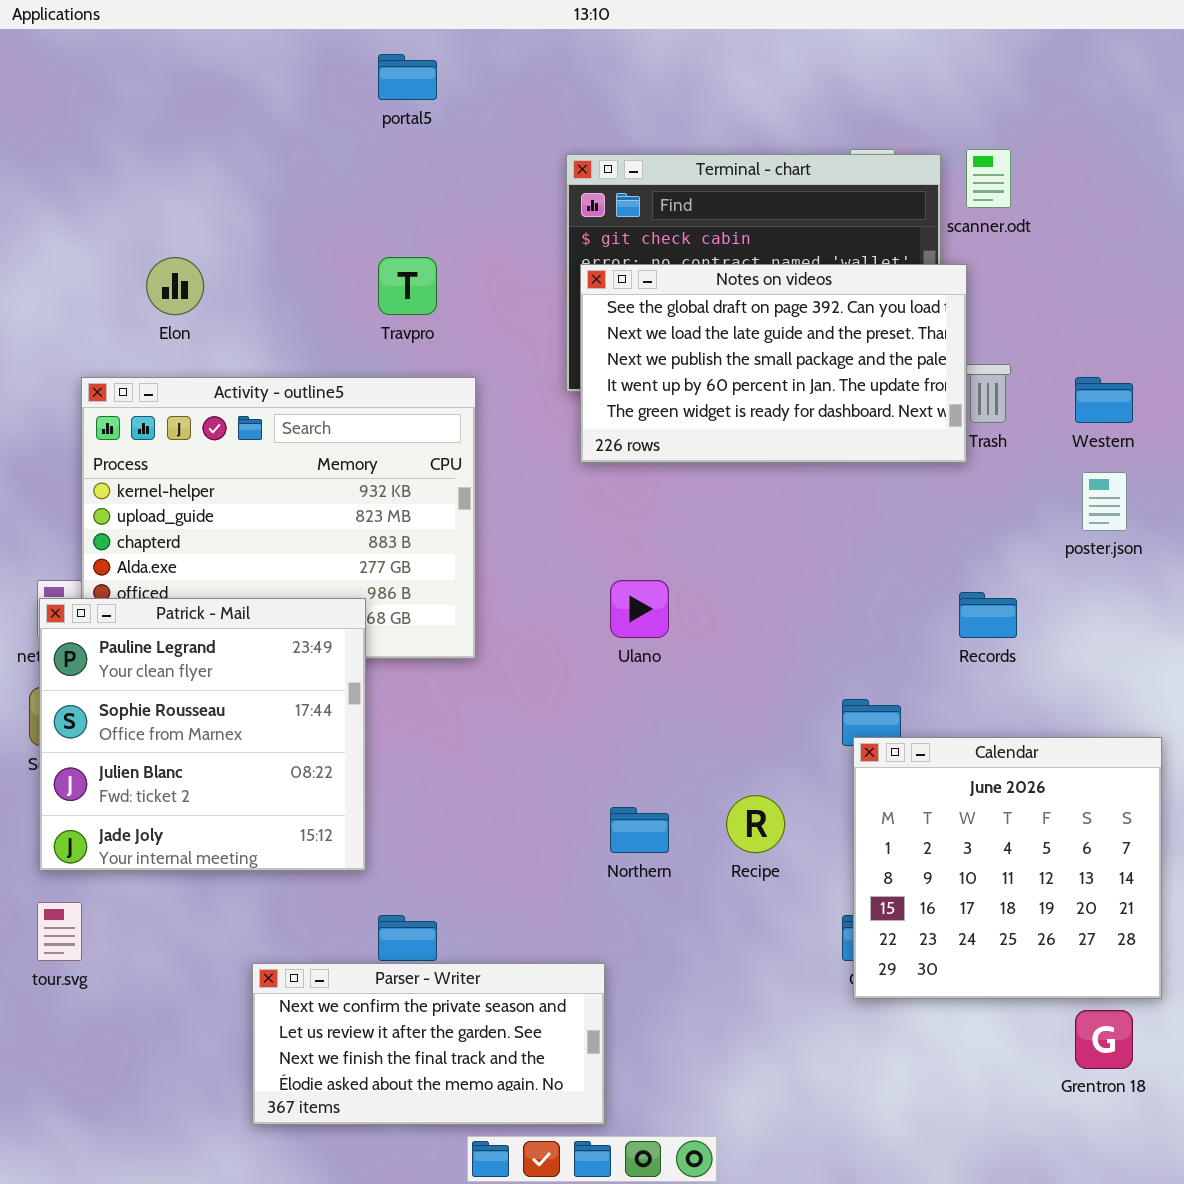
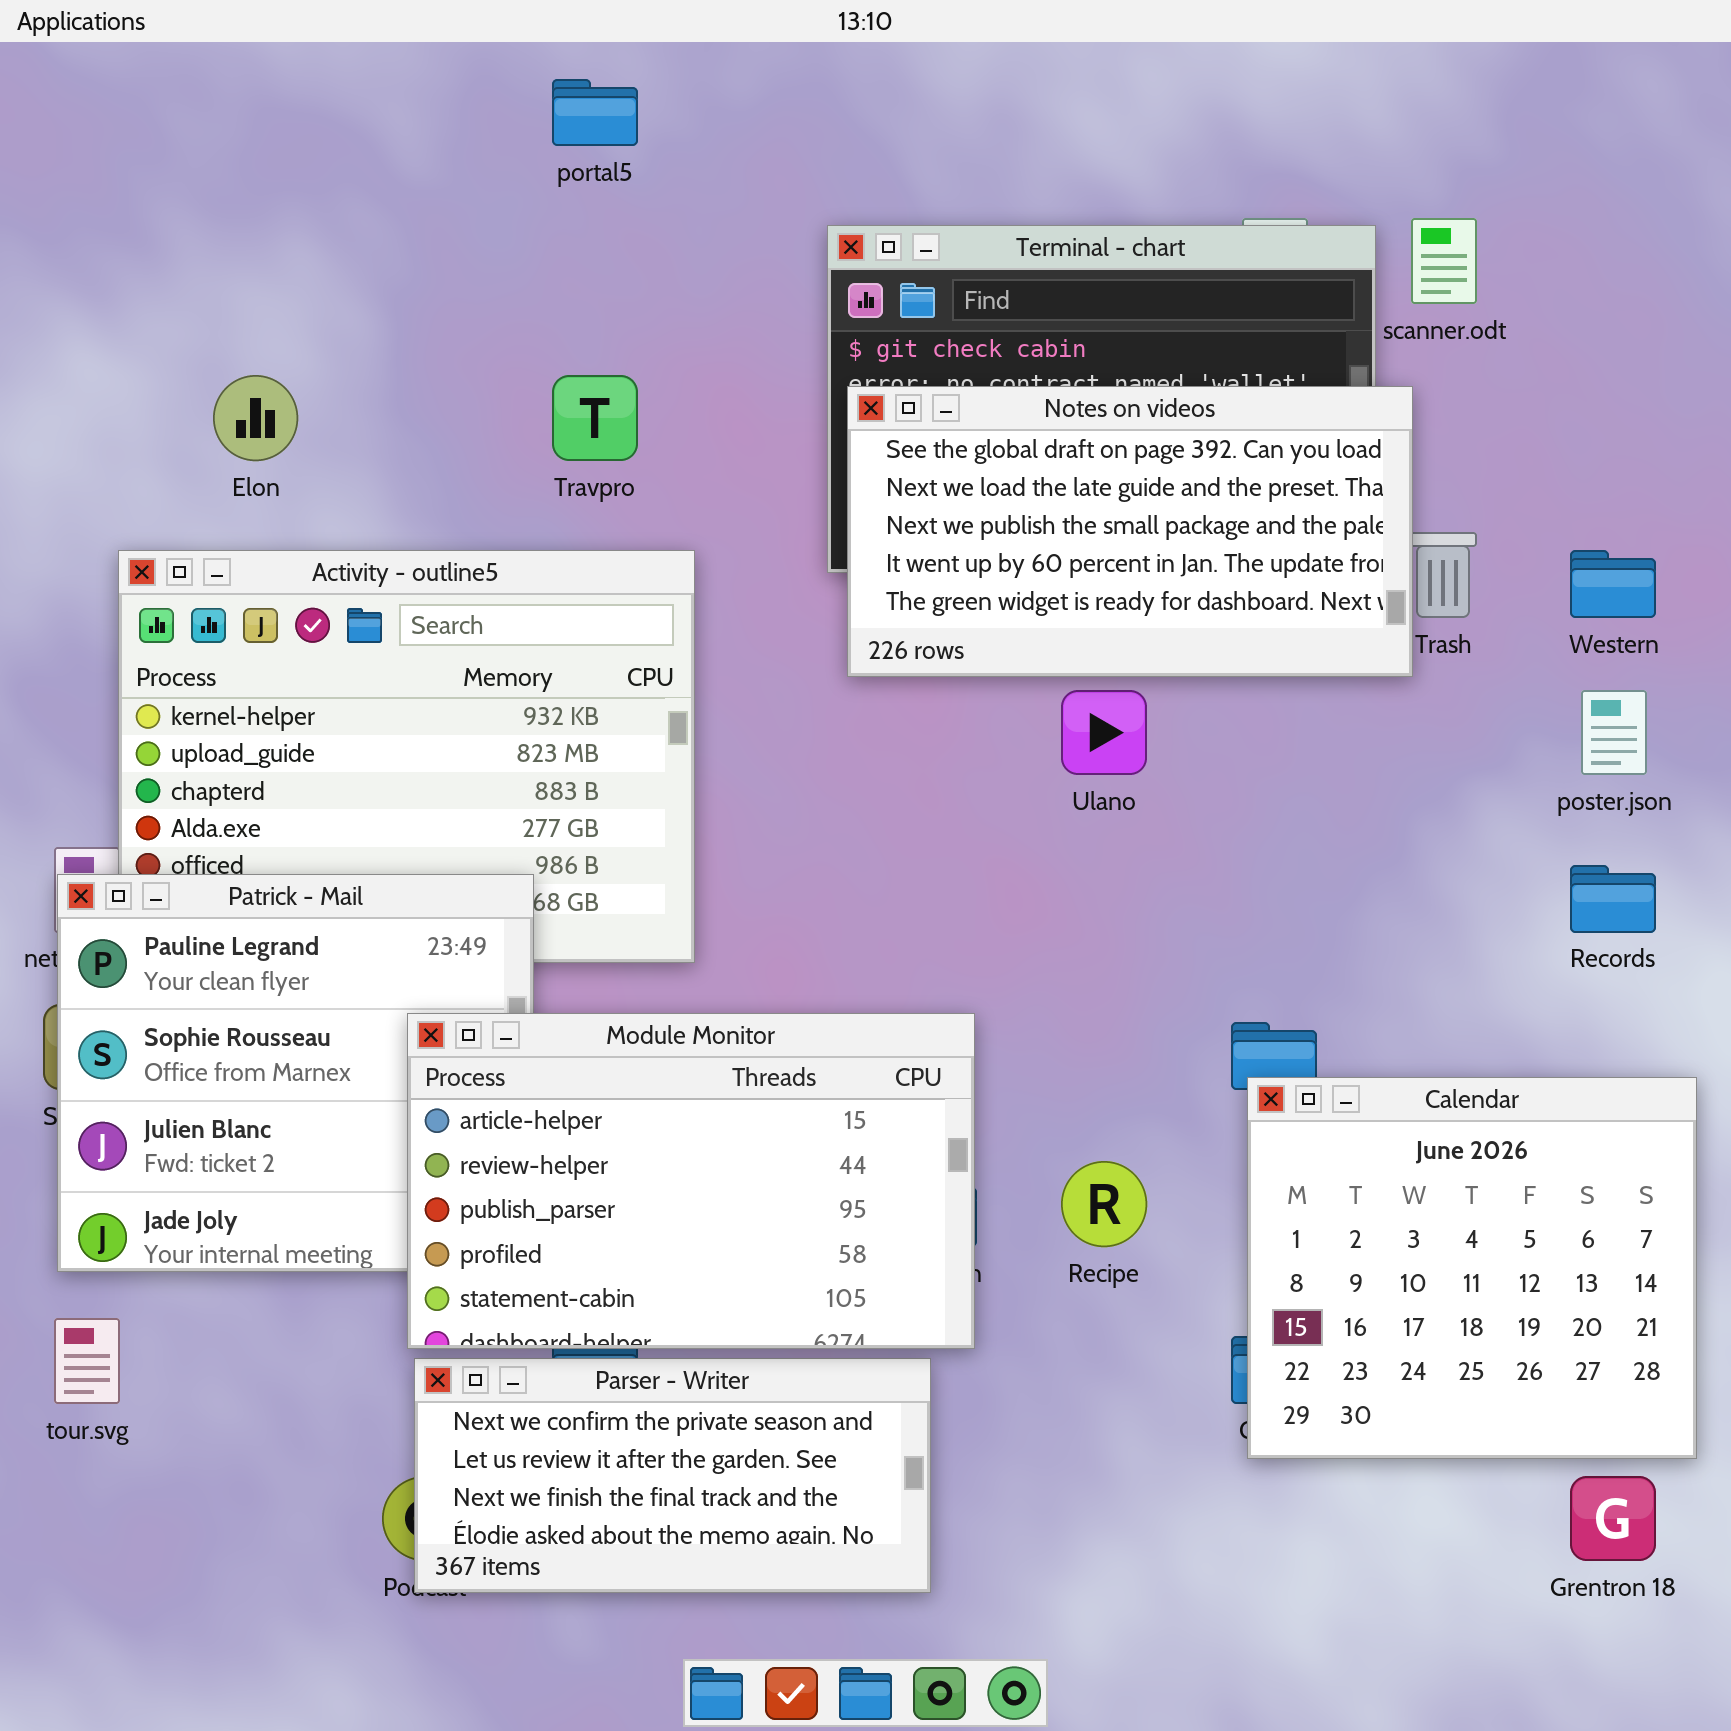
Ulano: [610,580,669,638] -> [1061,690,1147,775], moved
Records: [959,592,1017,638] -> [1570,865,1656,933], moved
Module Monitor: none -> [407,1013,975,1349], opened
Parser - Writer: [252,963,605,1125] -> [414,1358,931,1593], moved

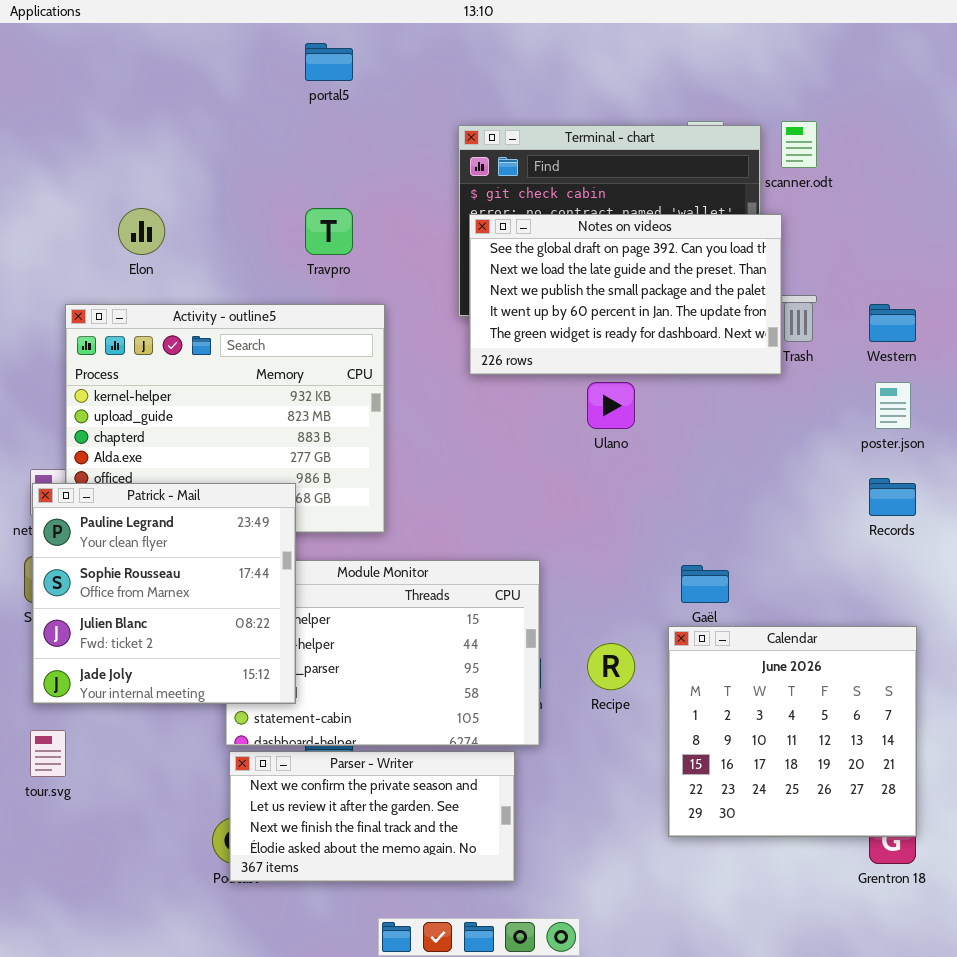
Patrick - Mail: [57,874,534,1272] -> [32,483,296,704], raised
Calendar: [1247,1077,1697,1459] -> [668,626,917,837], moved

